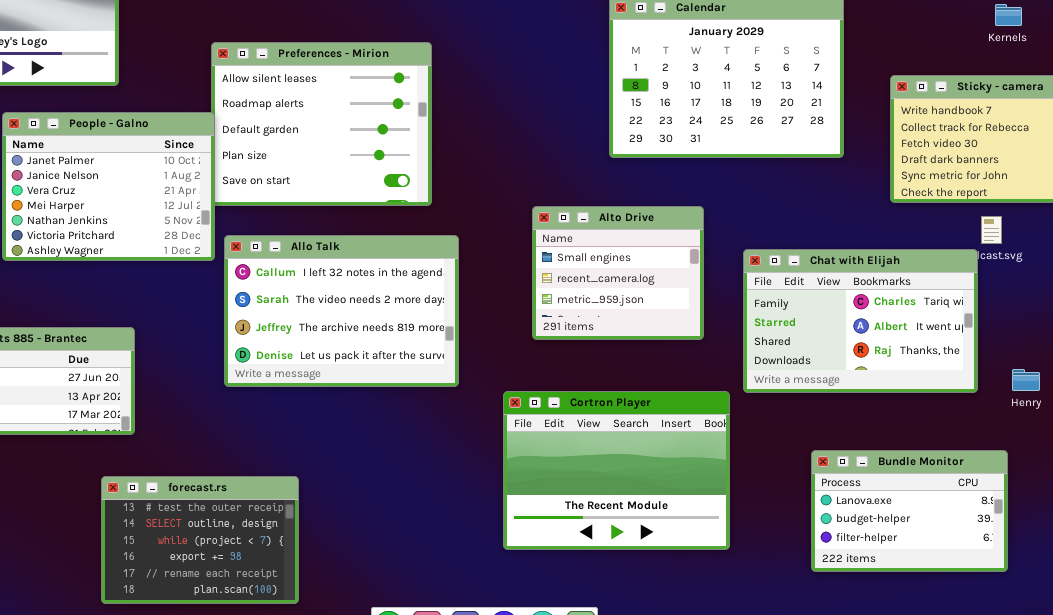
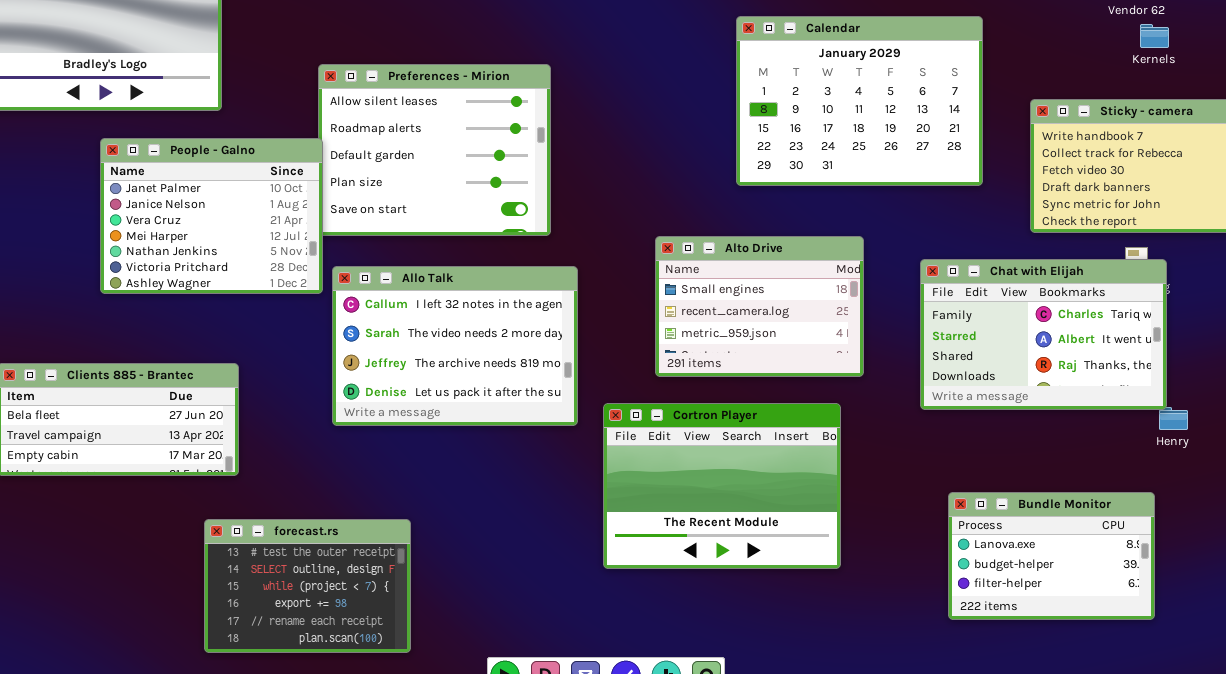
Alto Drive: [532,206,704,340] -> [655,236,864,377], resized
Chat with Elijah: [743,249,978,393] -> [920,259,1167,410], moved
Cortron Player: [503,391,730,550] -> [603,403,841,569], moved

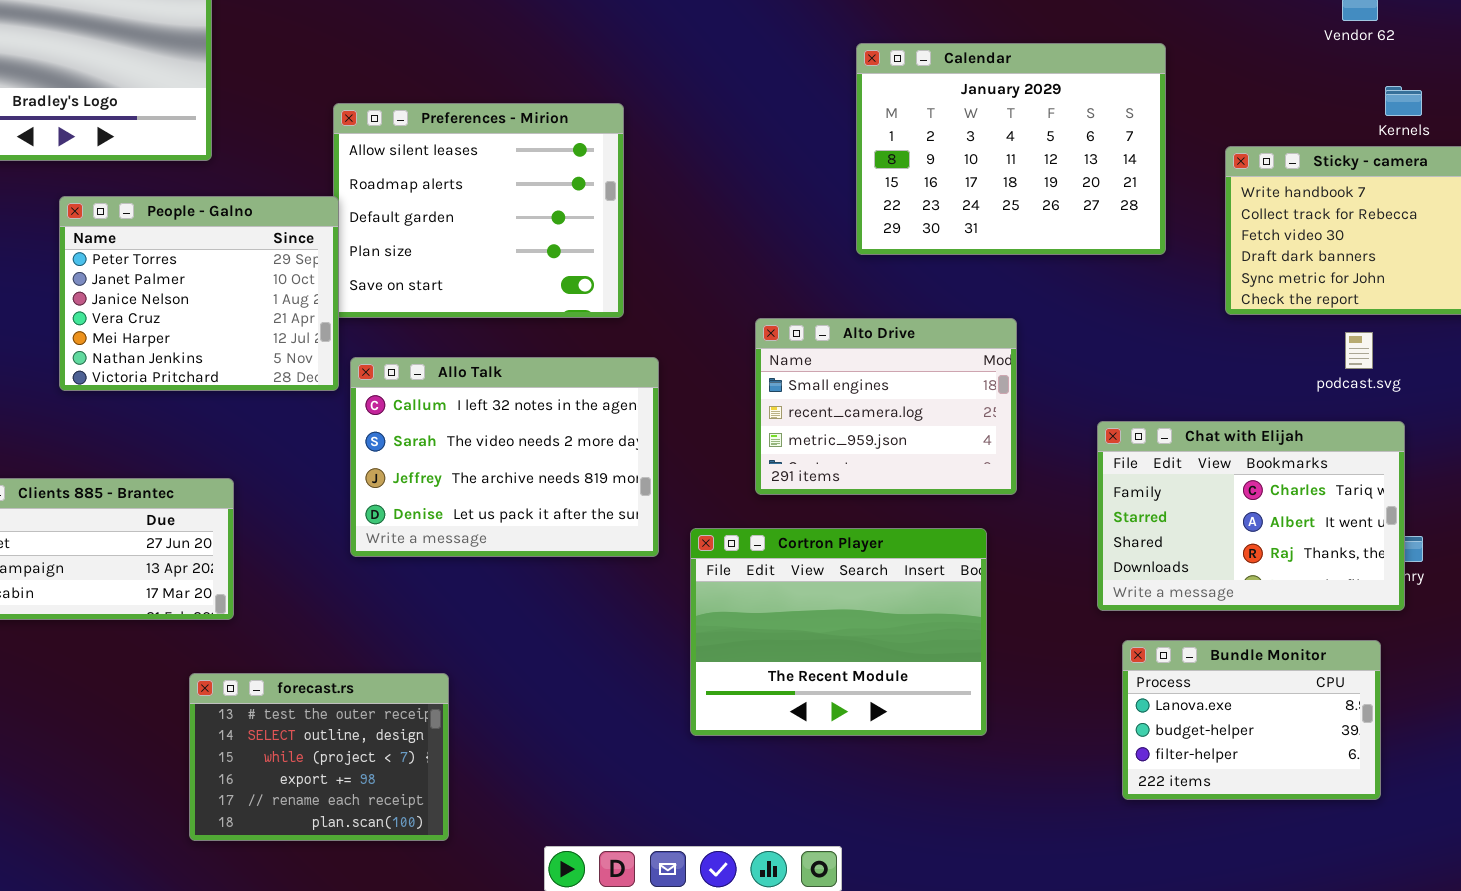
Kernels: [1140,24,1169,48] -> [1385,86,1422,116], moved
People - Galno: [100,138,323,294] -> [59,196,339,391], scrolled up 1 row
Chat with Elijah: [920,259,1167,410] -> [1097,421,1405,611], moved

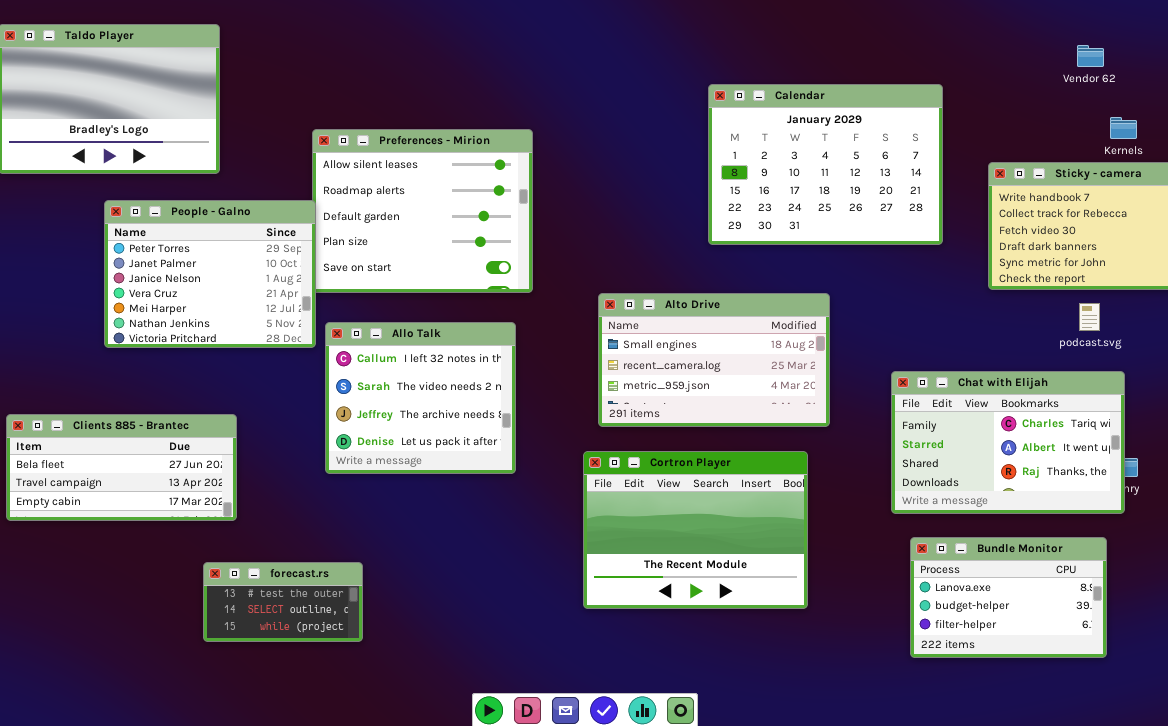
Alto Drive: [755,318,1017,495] -> [598,293,830,427], resized
Allo Talk: [350,357,659,557] -> [325,322,516,474], resized
forecast.rs: [189,673,449,841] -> [203,562,363,642], resized

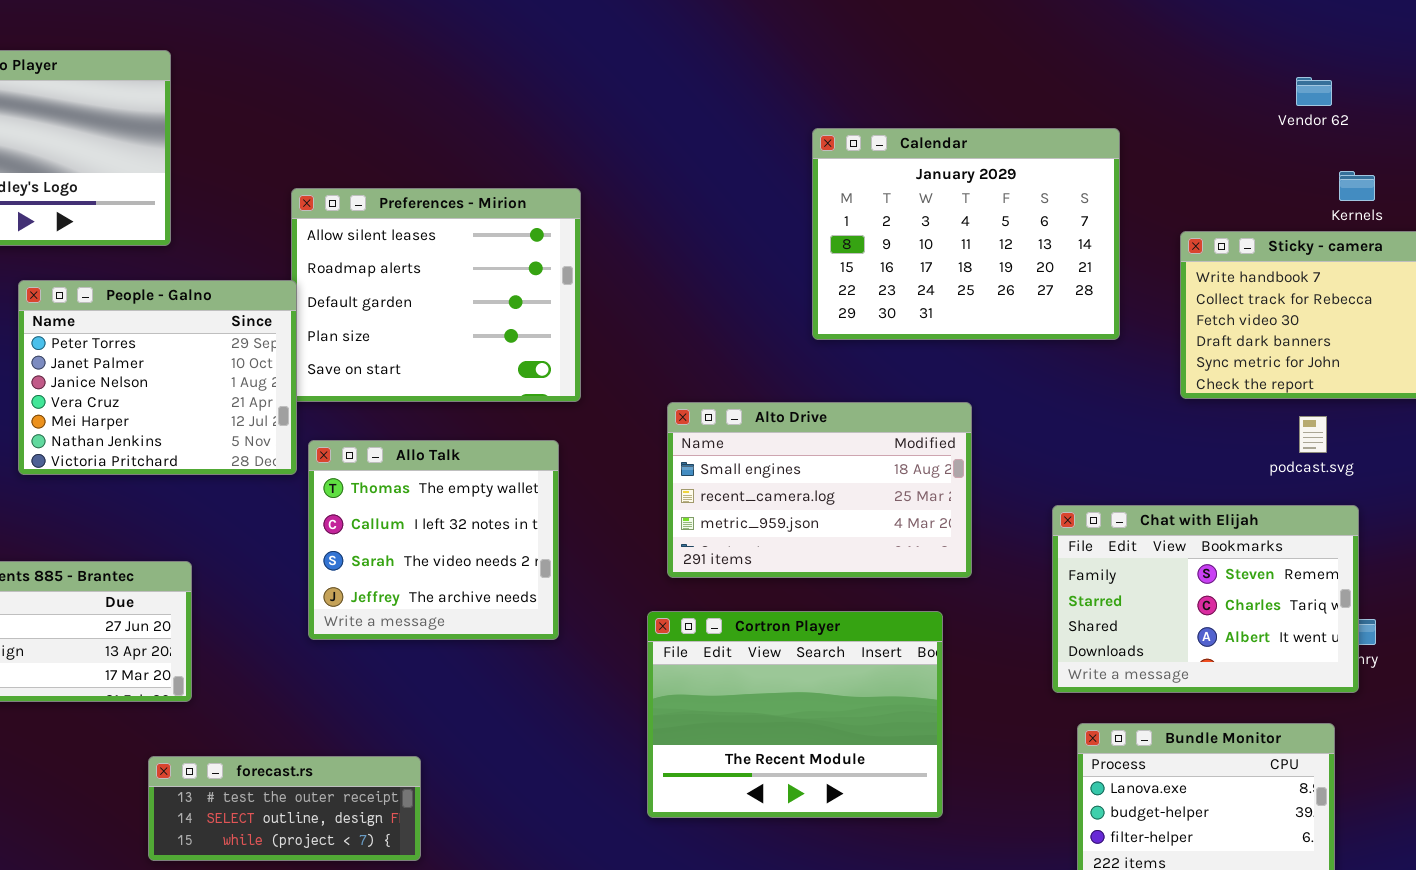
Allo Talk: [325,322,516,474] -> [308,440,559,640], scrolled up 1 row
Chat with Elijah: [891,371,1125,514] -> [1052,505,1359,693], scrolled up 1 row
forecast.rs: [203,562,363,642] -> [148,756,421,861], resized

